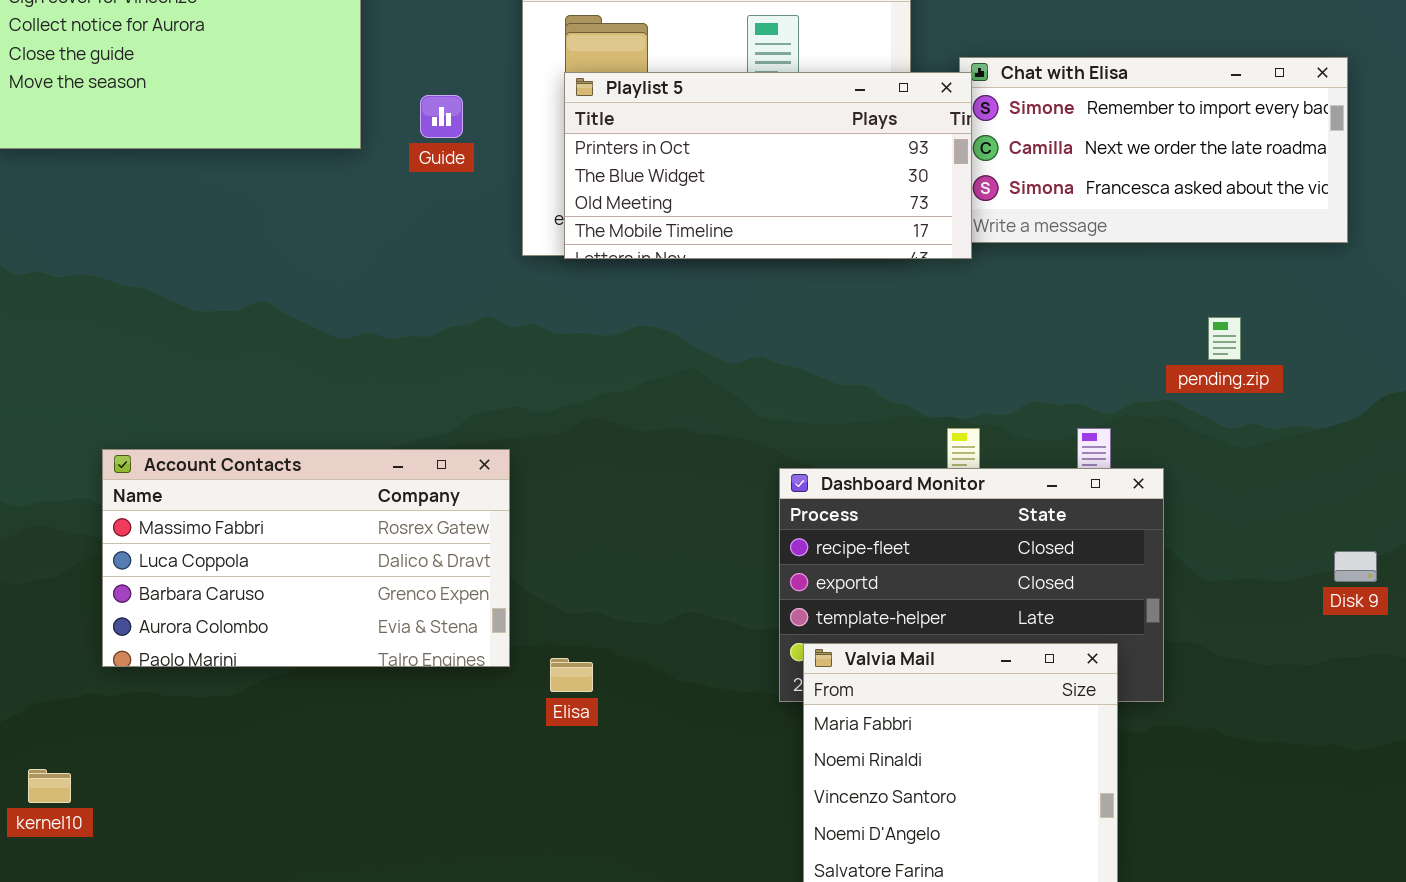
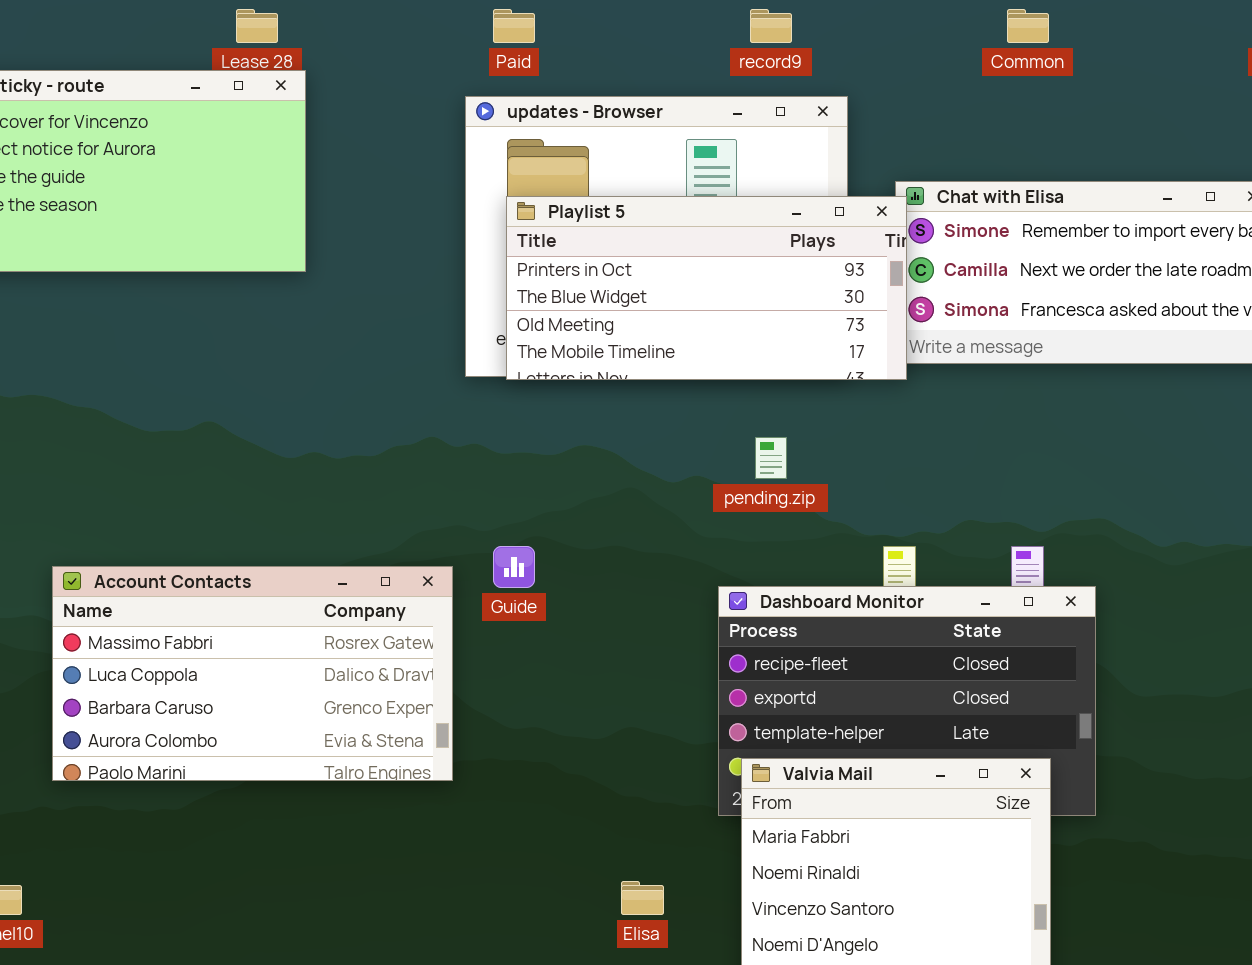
Guide: [420,95,463,138] -> [493,546,535,588], moved
pending.zip: [1208,317,1241,360] -> [755,437,787,479], moved
Elisa: [550,658,593,692] -> [621,881,664,915], moved

